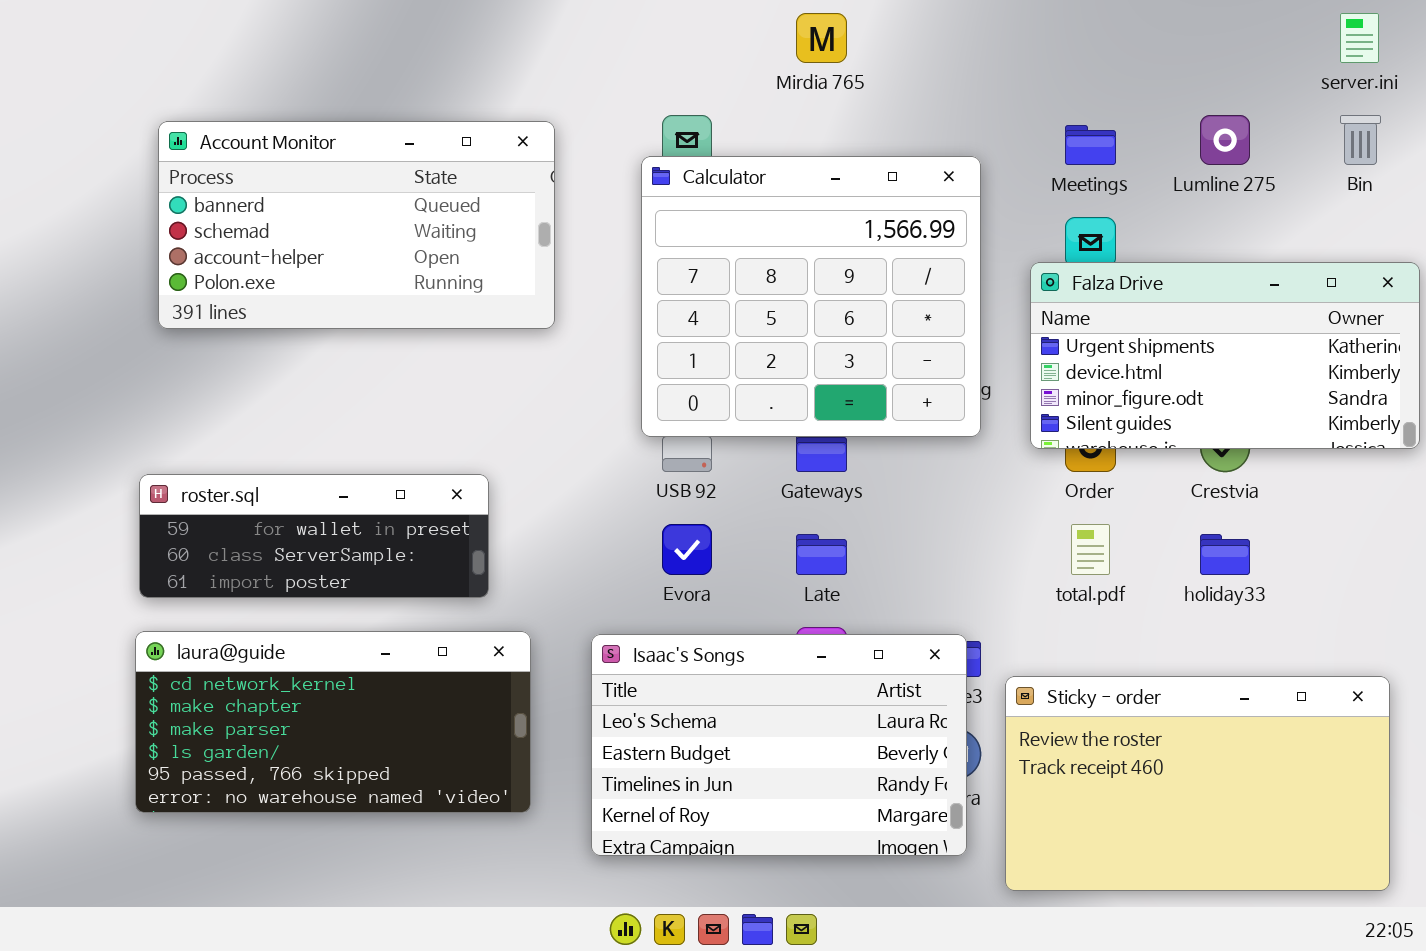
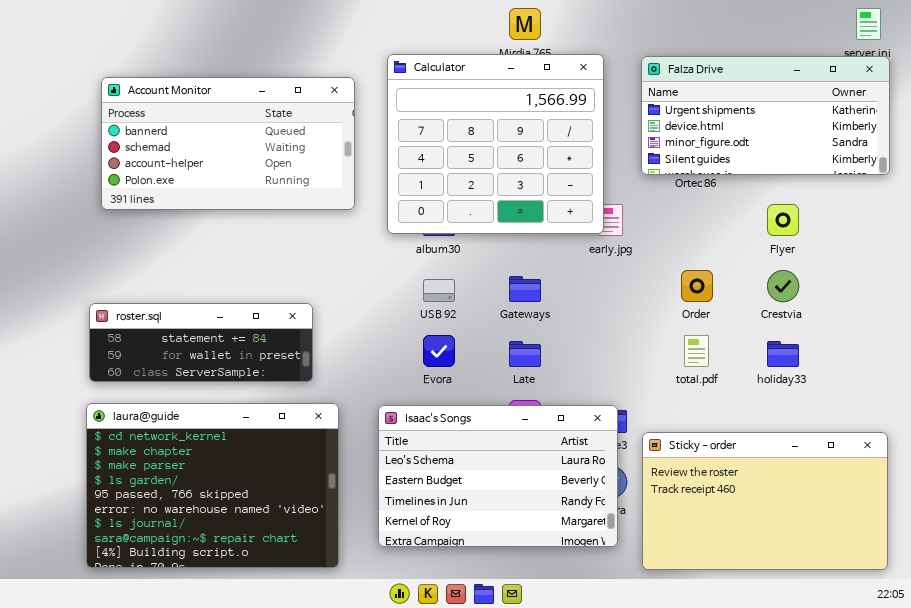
Calculator: [641,156,981,437] -> [387,54,604,234], moved
Falza Drive: [1030,262,1420,449] -> [641,56,890,175], moved
roster.sql: [139,474,489,598] -> [89,303,313,382], scrolled up 1 row
laura@guide: [135,631,531,813] -> [86,403,339,568], resized

